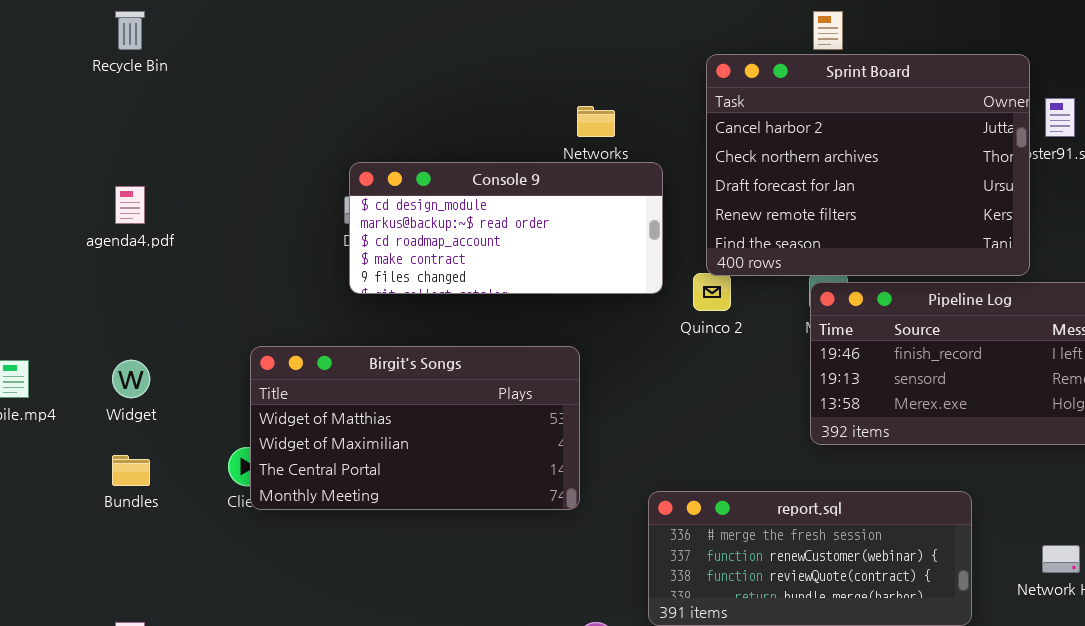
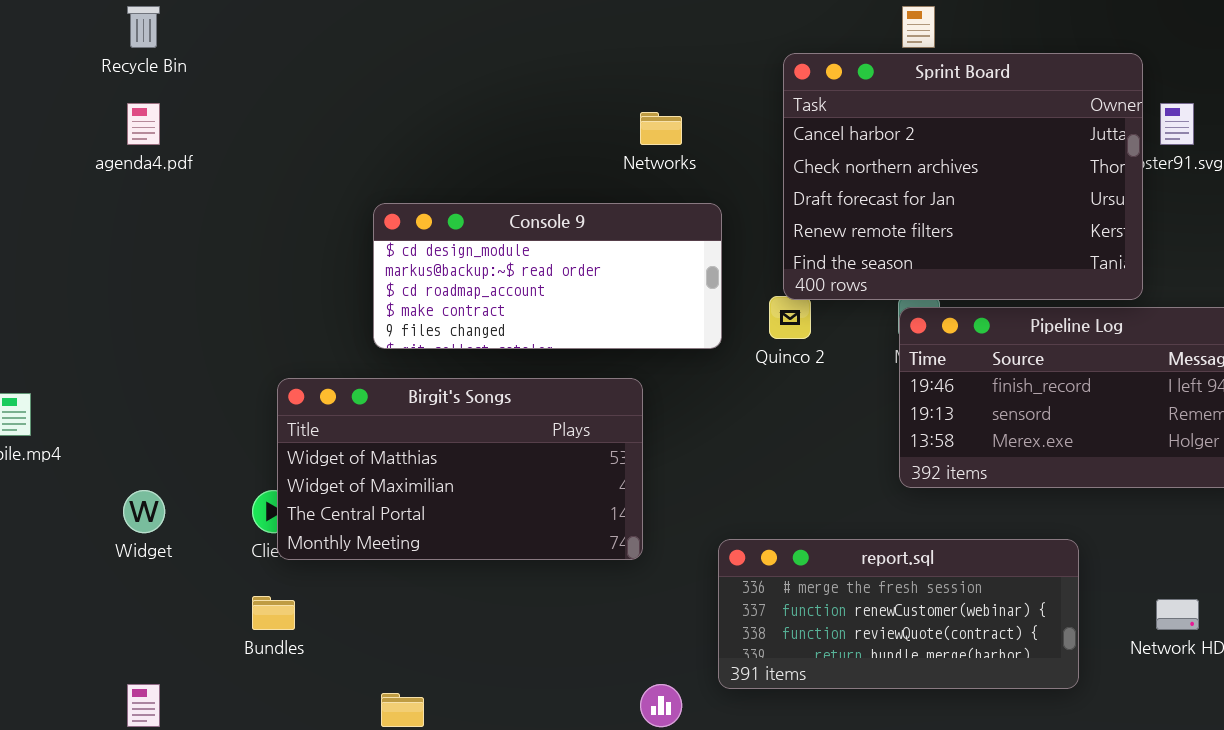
Console 9: [349,162,663,294] -> [373,203,722,349], moved
agenda4.pdf: [115,186,145,224] -> [127,103,160,145], moved
Widget: [112,360,150,398] -> [123,490,165,533], moved
Bundles: [112,455,150,486] -> [252,596,295,630], moved

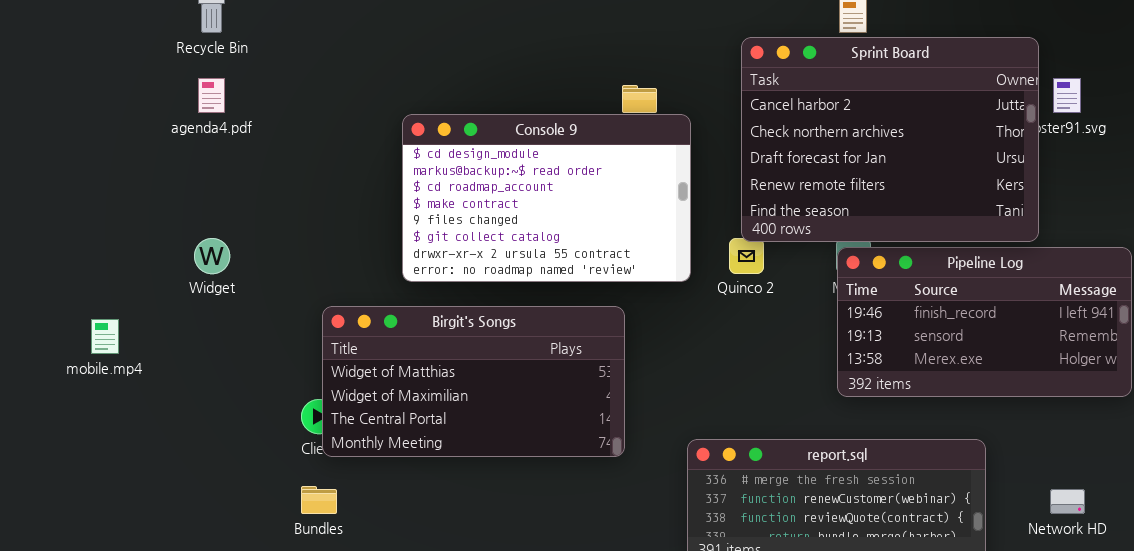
Console 9: [373,203,722,349] -> [402,114,691,282], resized
Widget: [123,490,165,533] -> [194,238,230,274], moved

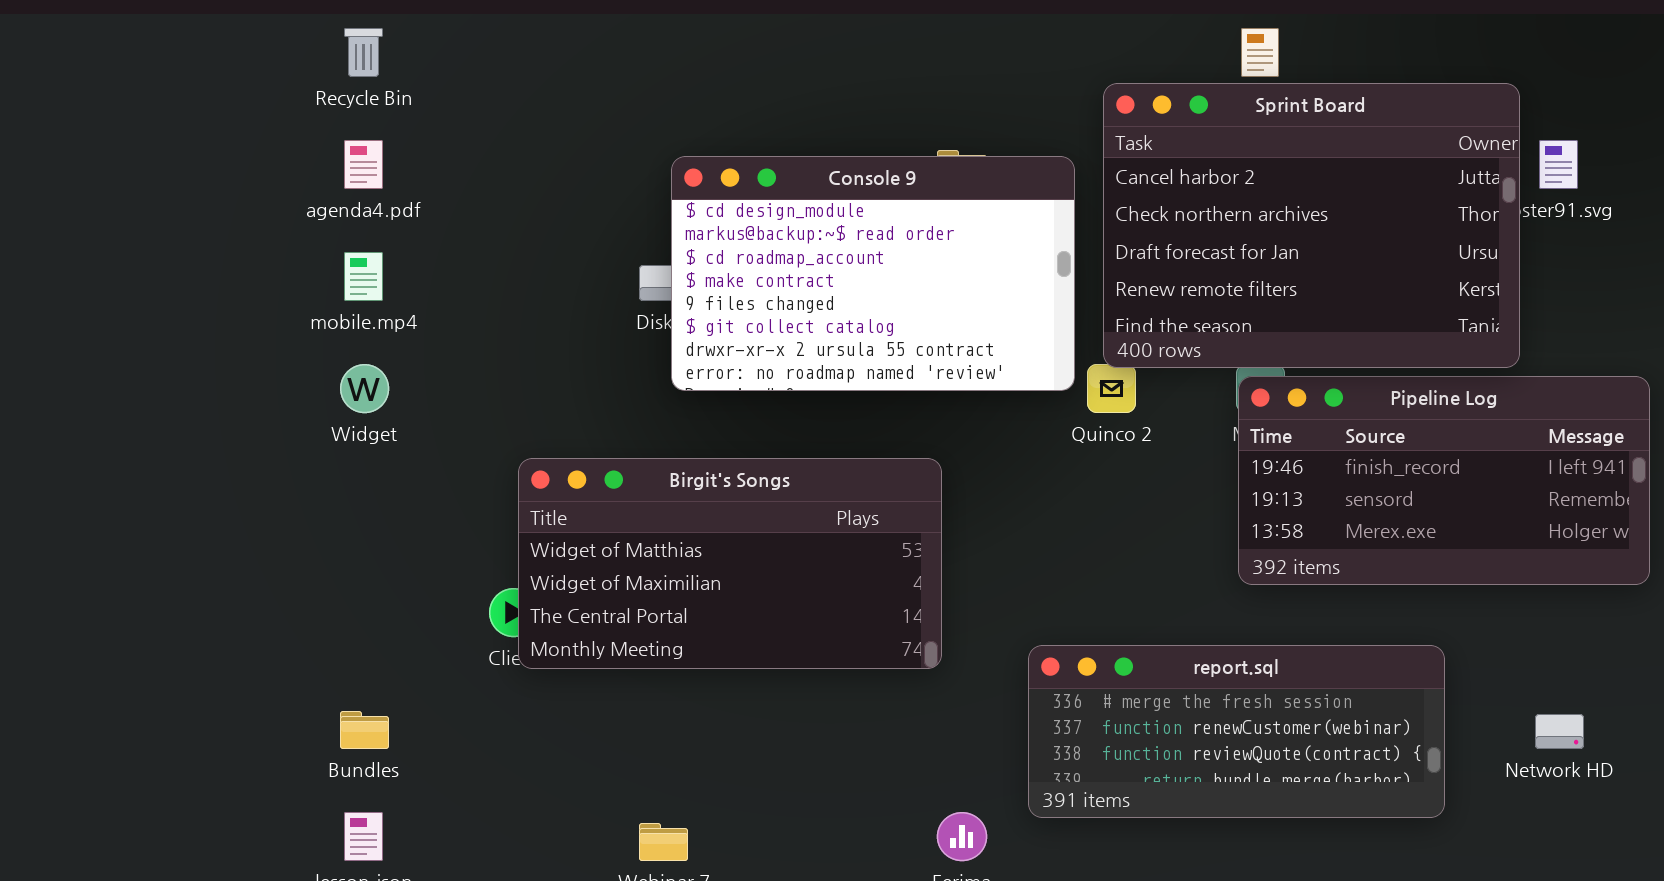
Console 9: [402,114,691,282] -> [671,156,1075,391], moved
mobile.mp4: [91,319,119,354] -> [344,252,383,301], moved
Bundles: [301,486,337,514] -> [340,711,389,749], moved

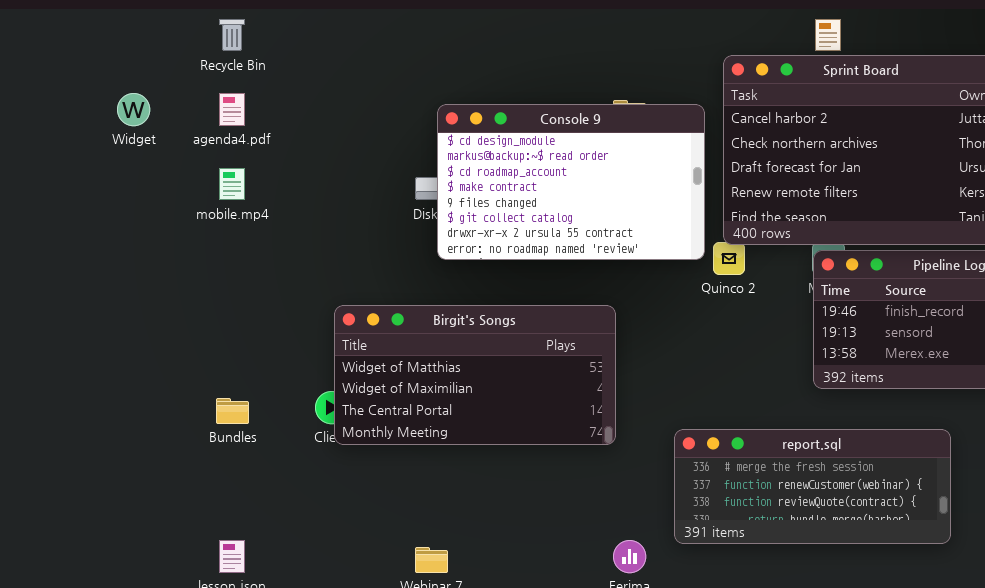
Widget: [340,364,389,413] -> [117,93,150,126], moved
Bundles: [340,711,389,749] -> [216,398,249,424], moved

